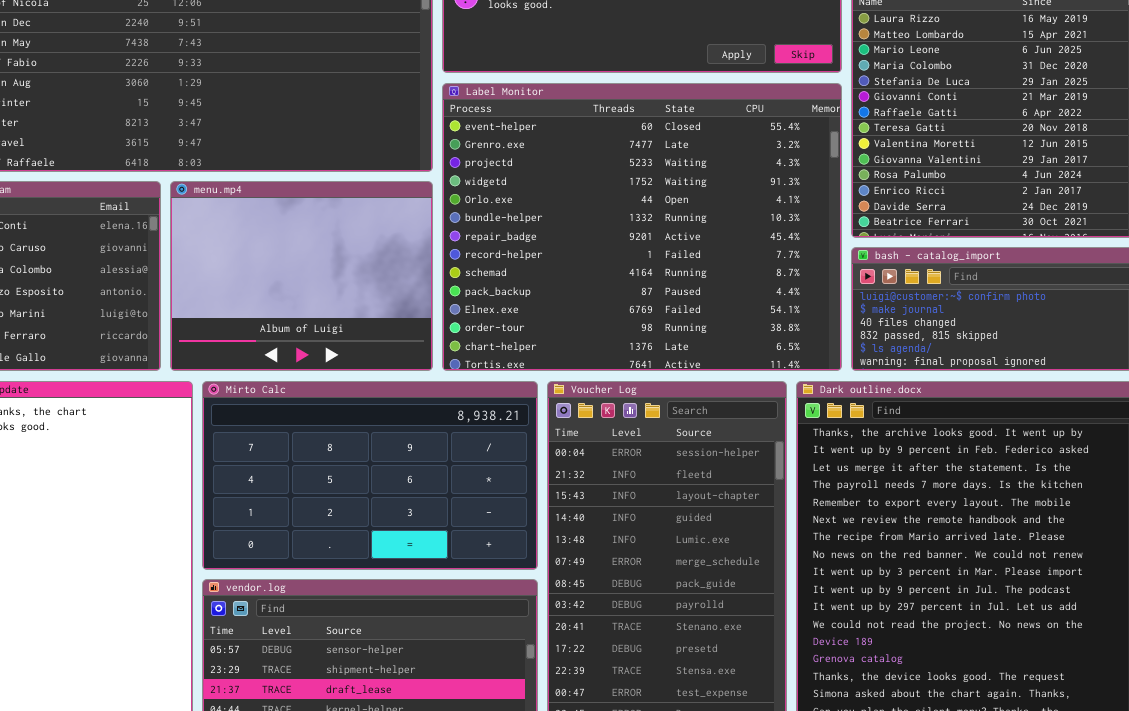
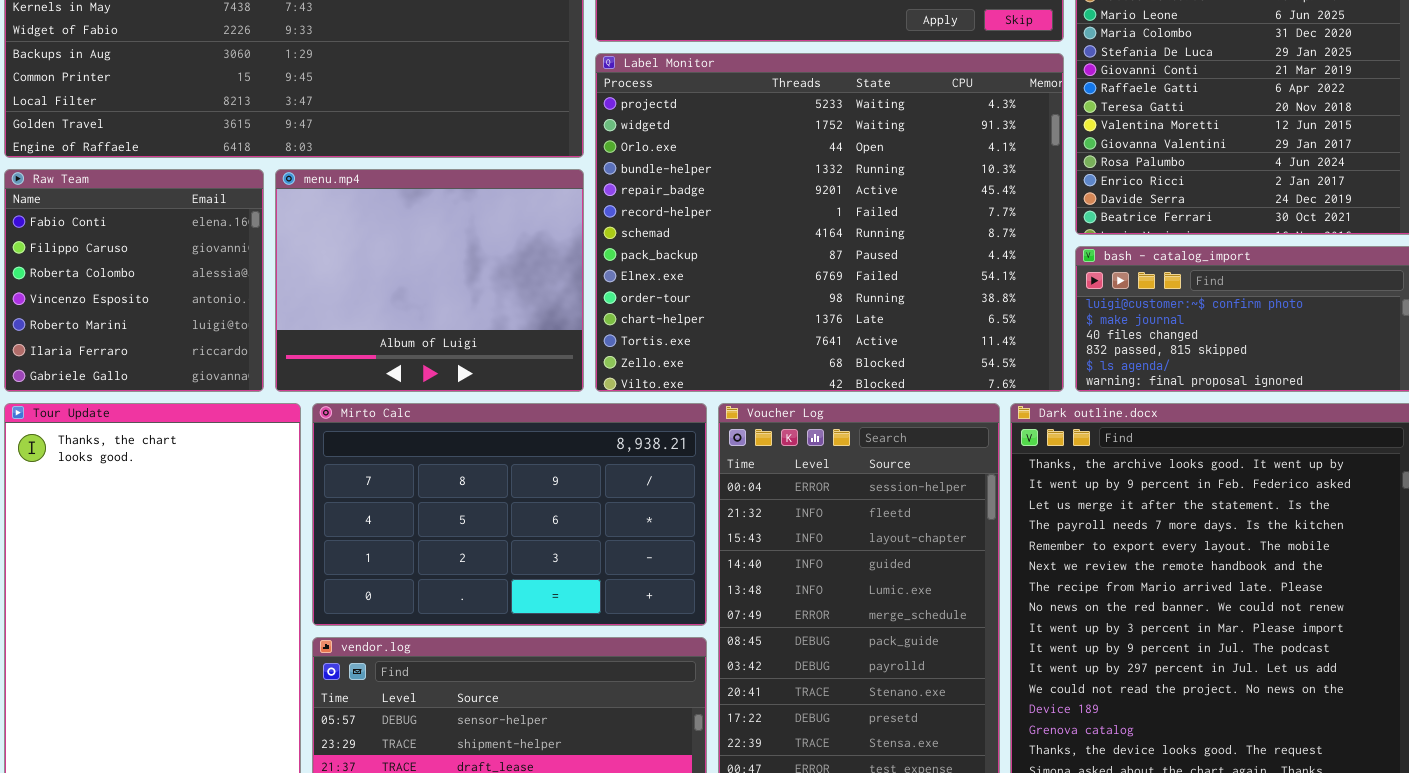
Label Monitor: [442,83,842,371] -> [595,53,1064,392], scrolled down 2 rows

